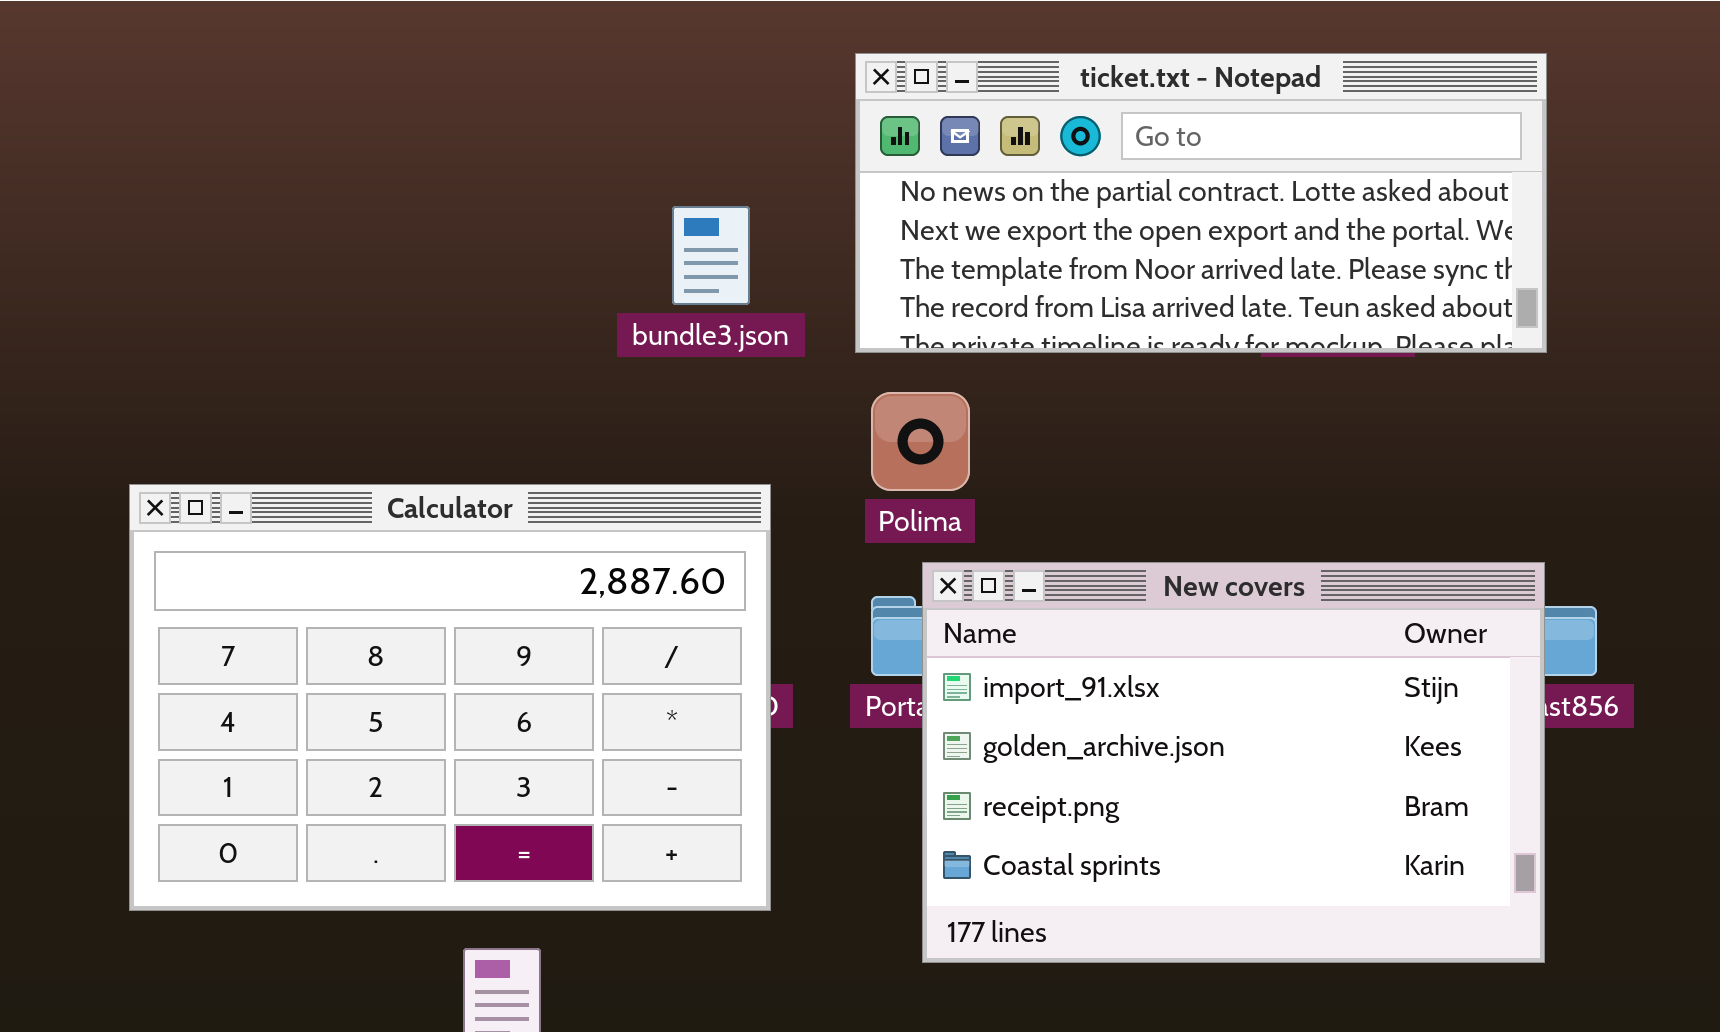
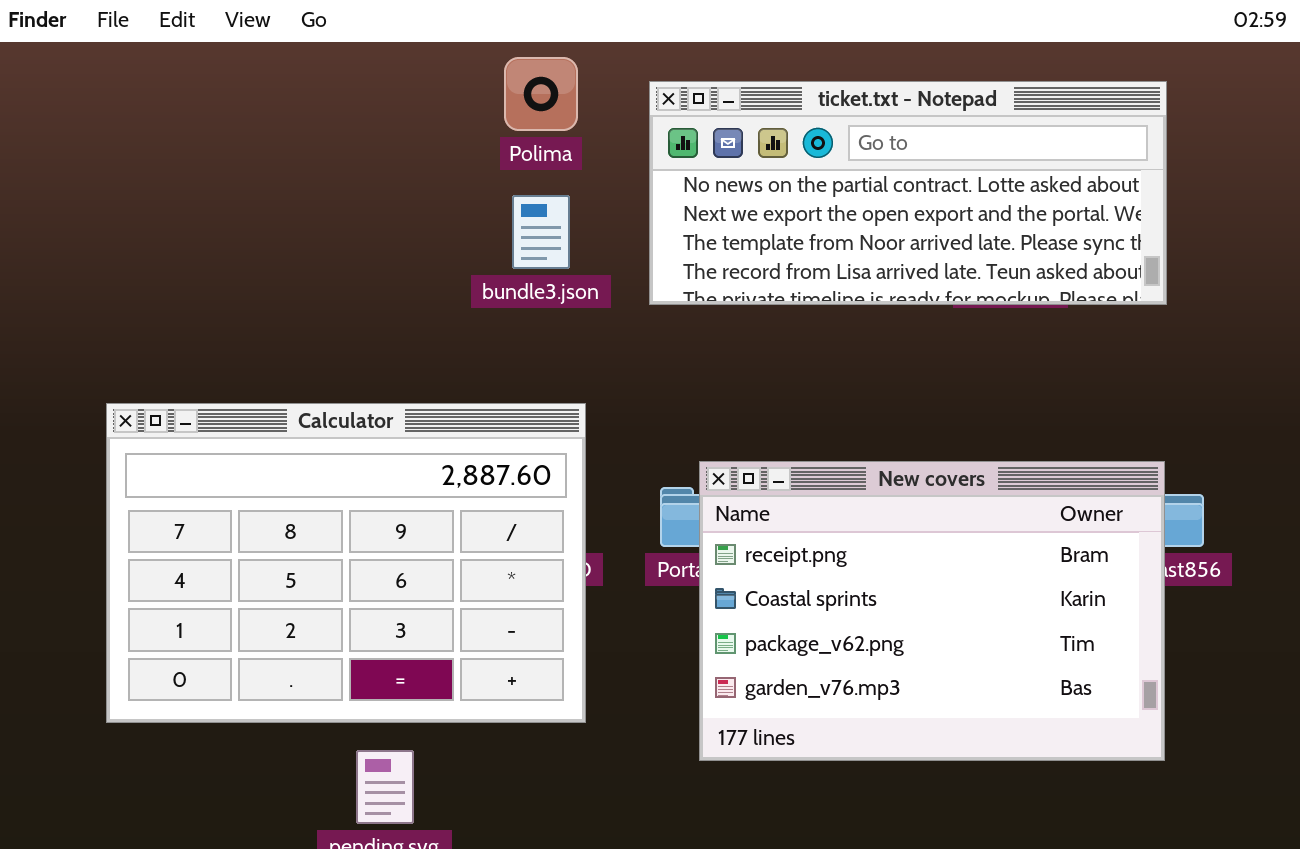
Polima: [871,392,970,491] -> [504,57,578,131], moved
New covers: [922,562,1545,963] -> [699,461,1165,761], scrolled down 2 rows

